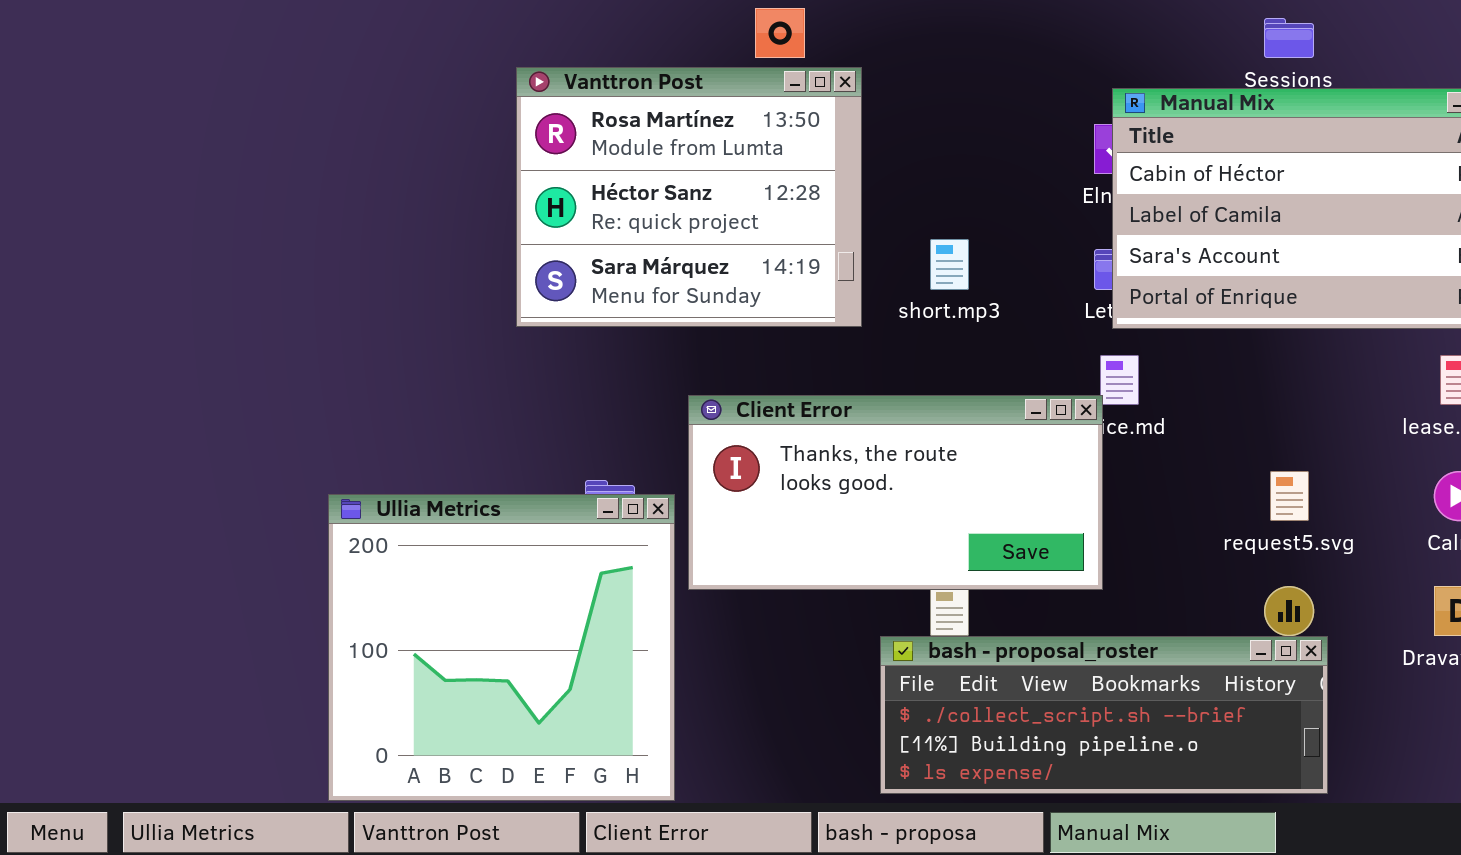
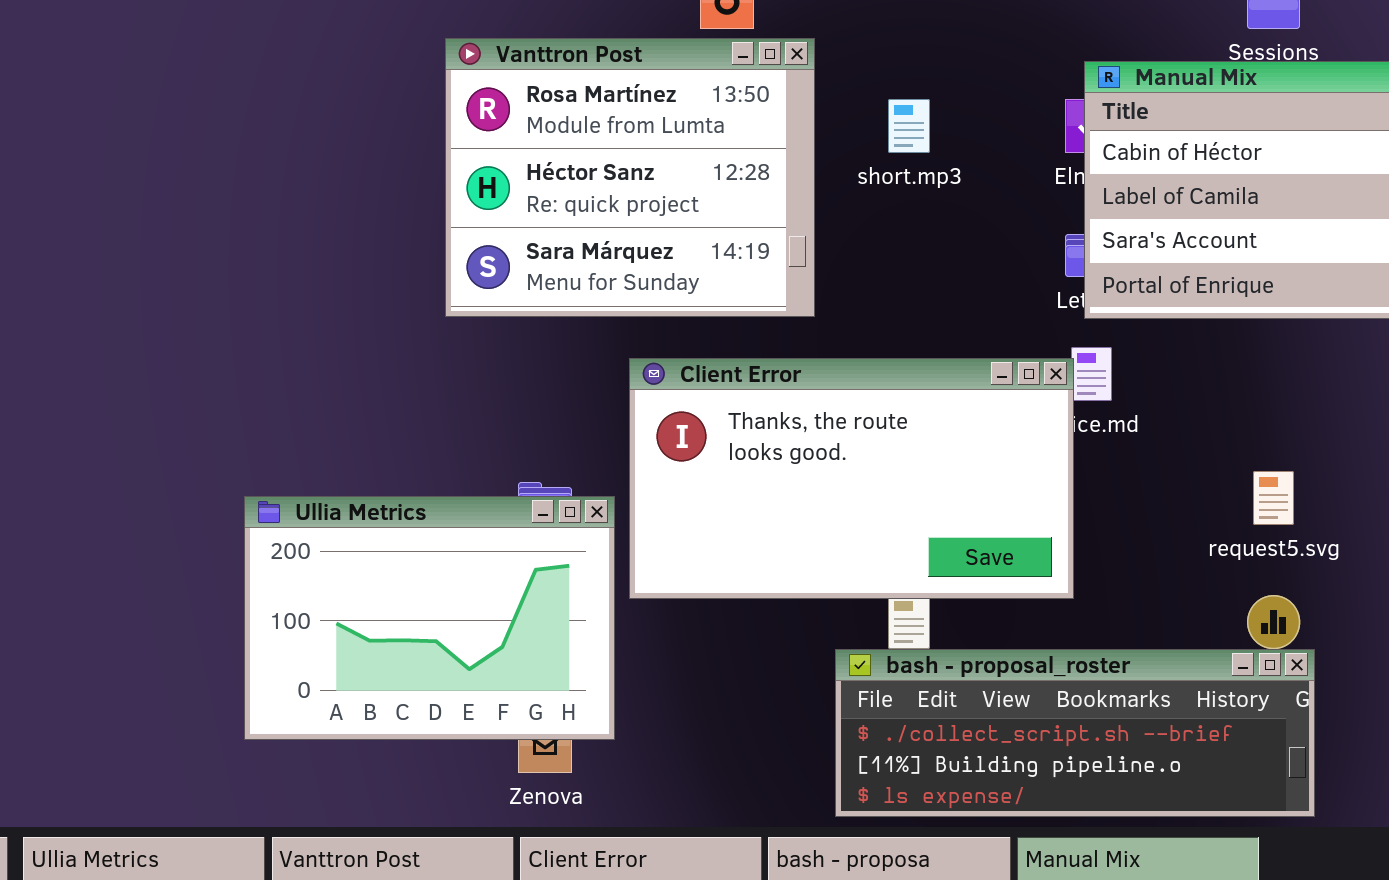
short.mp3: [930,239,969,290] -> [888,99,930,153], moved
Client Error: [688,395,1103,590] -> [629,358,1074,599], resized
Ullia Metrics: [328,494,675,801] -> [244,496,615,740], resized

